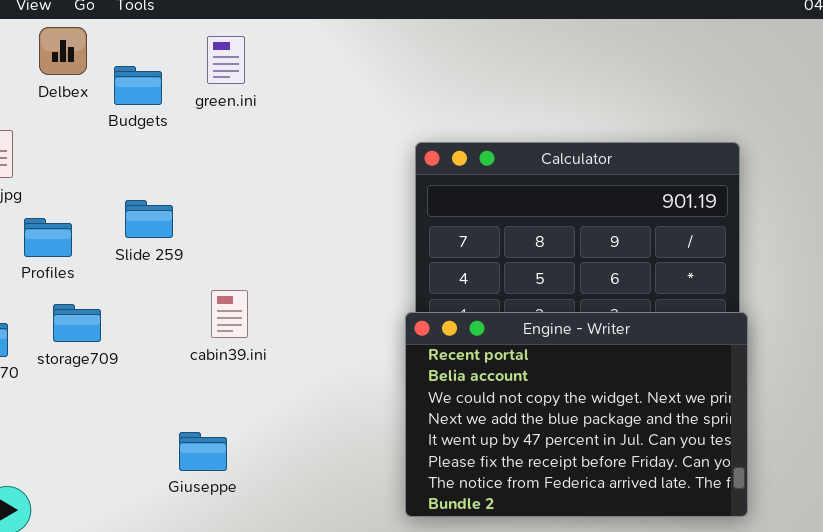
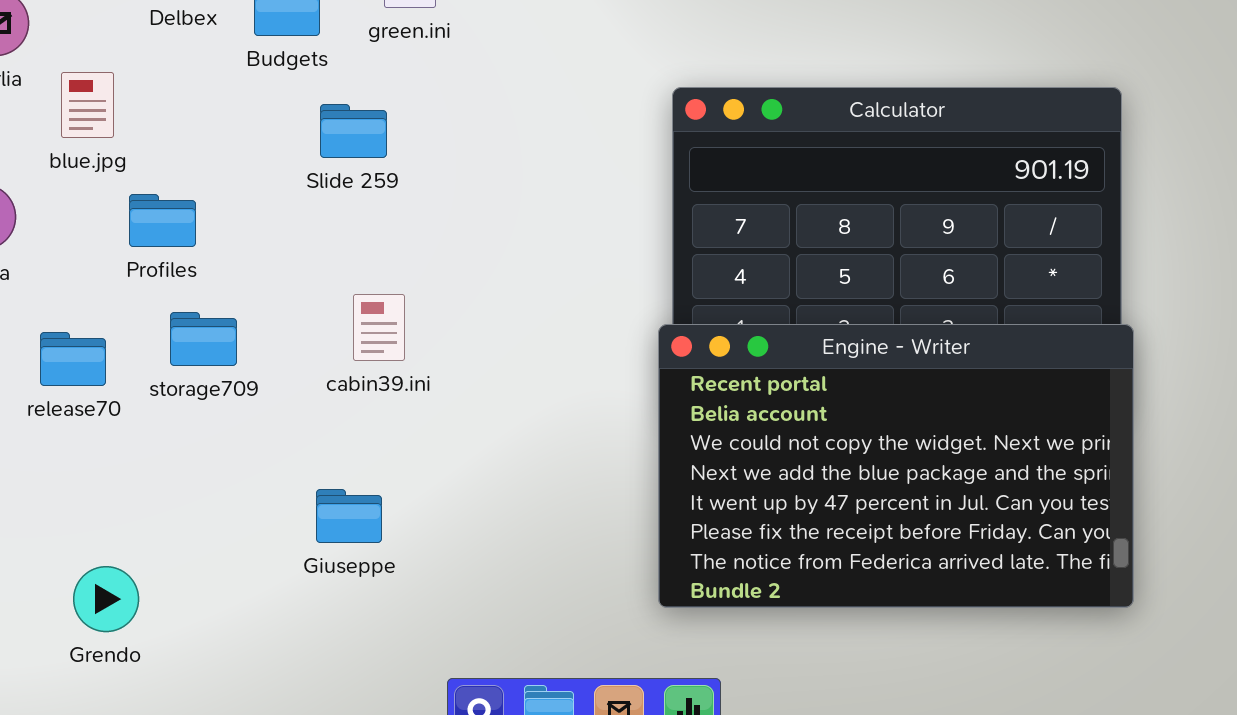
Slide 259: [125,200,173,238] -> [320,104,387,158], moved
cabin39.ini: [211,290,248,338] -> [353,294,405,361], moved
Giuseppe: [179,432,227,471] -> [316,489,382,543], moved

